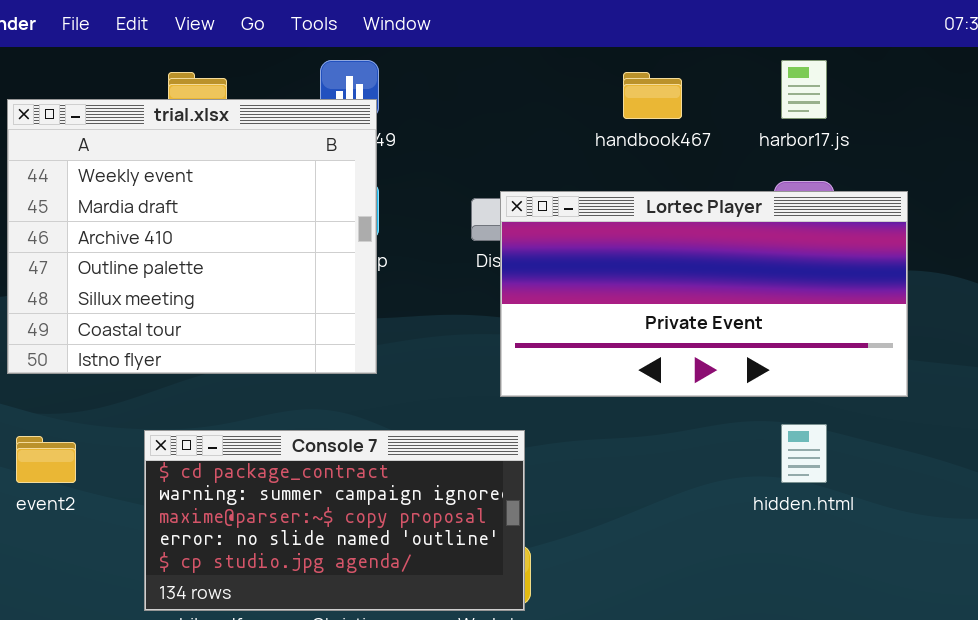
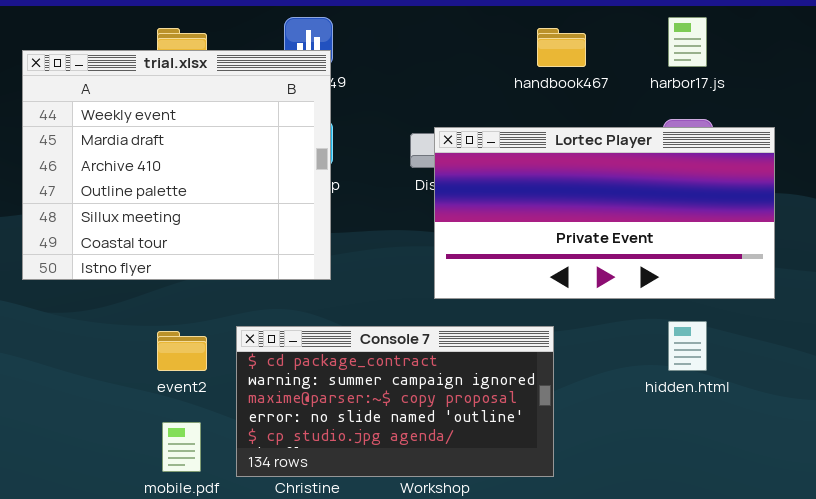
Console 7: [144,430,525,611] -> [236,326,554,477], moved
event2: [16,436,76,483] -> [157,331,207,371], moved

